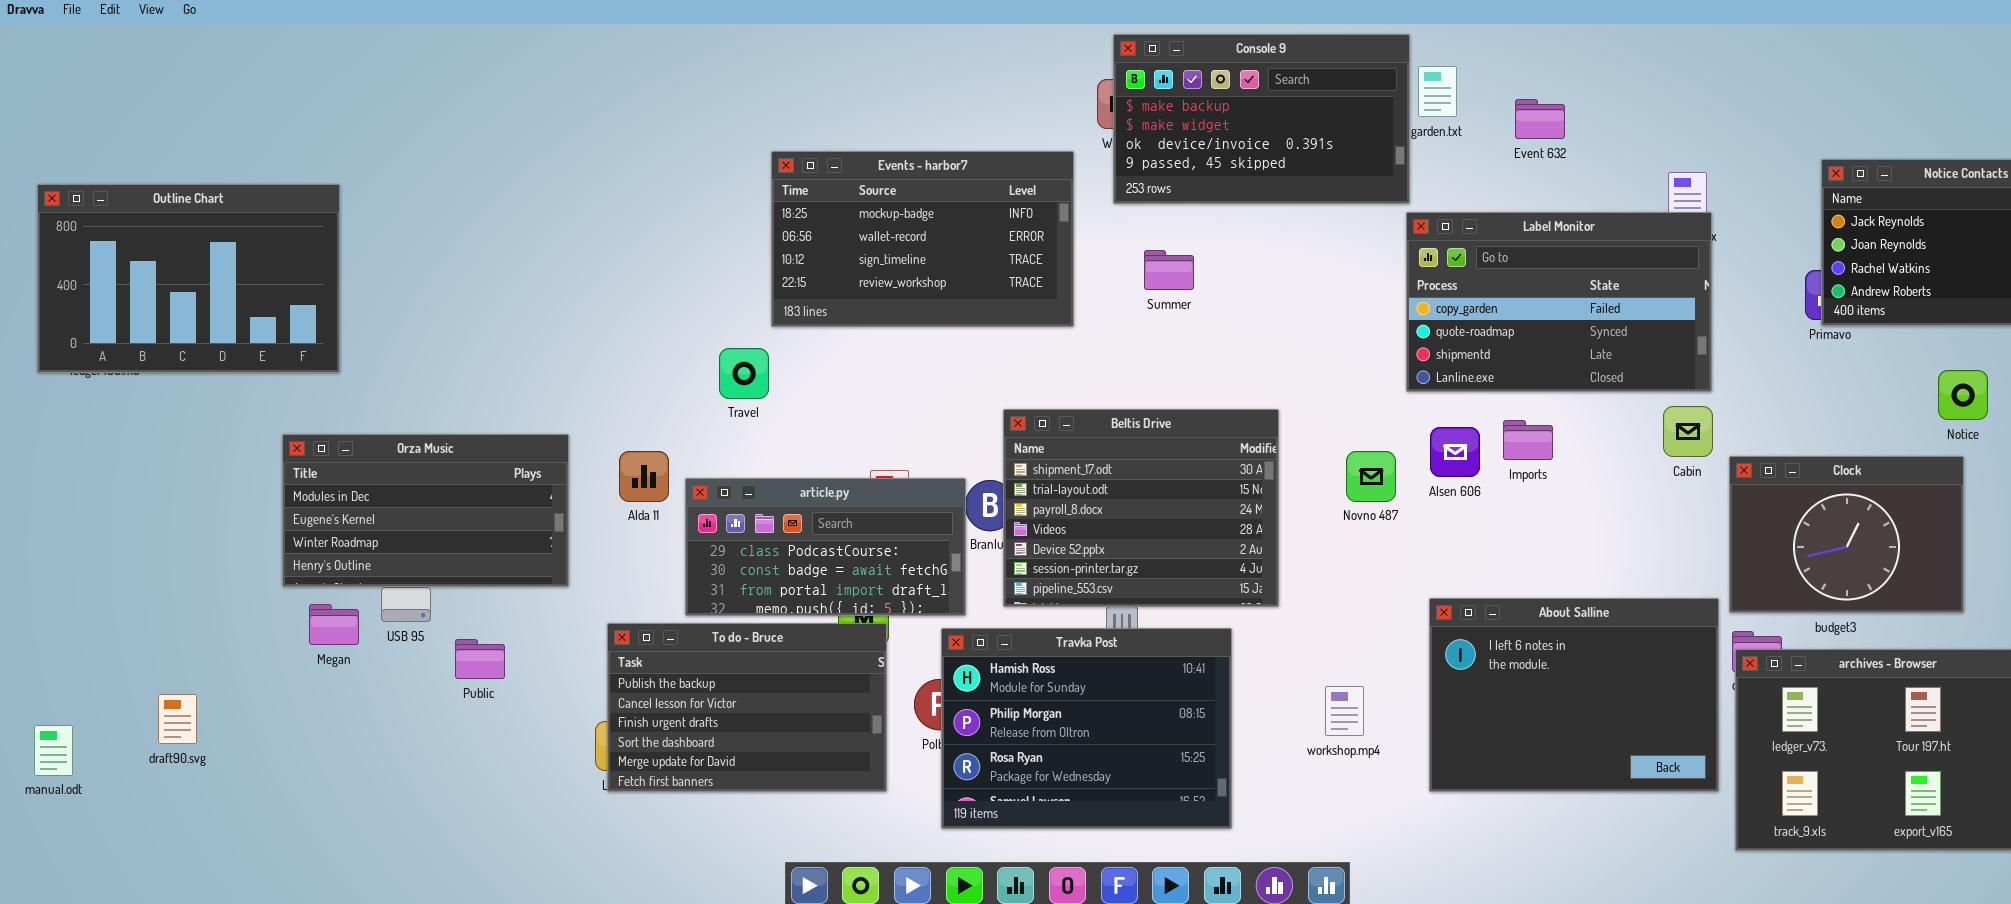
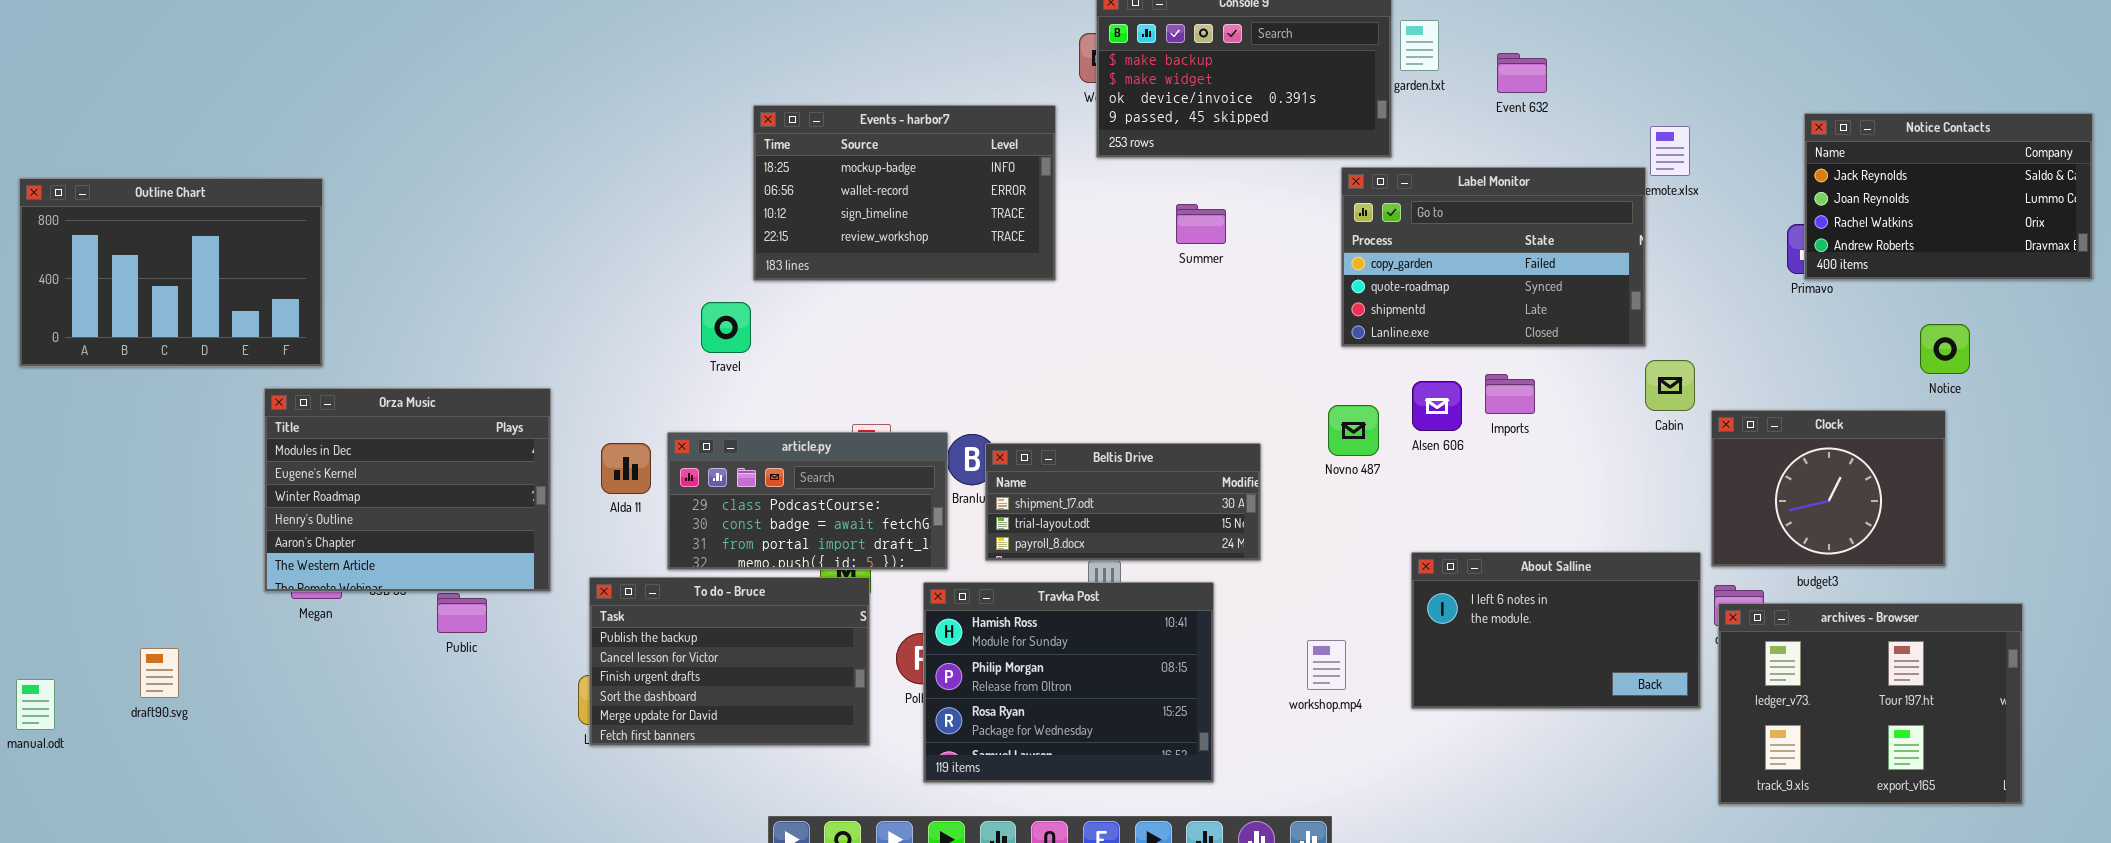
Outline Chart: [37,184,340,373] -> [19,178,323,367], moved
Label Monitor: [1406,212,1712,392] -> [1341,167,1646,347], moved
Summer: [1144,250,1194,290] -> [1176,204,1226,244], moved
Beltis Drive: [1003,409,1279,607] -> [985,443,1261,561], resized
Orza Music: [282,434,569,587] -> [264,388,551,592], resized
Alda 11: [619,451,669,502] -> [601,443,651,494], moved
About Salline: [1429,598,1719,792] -> [1411,552,1701,709], resized

